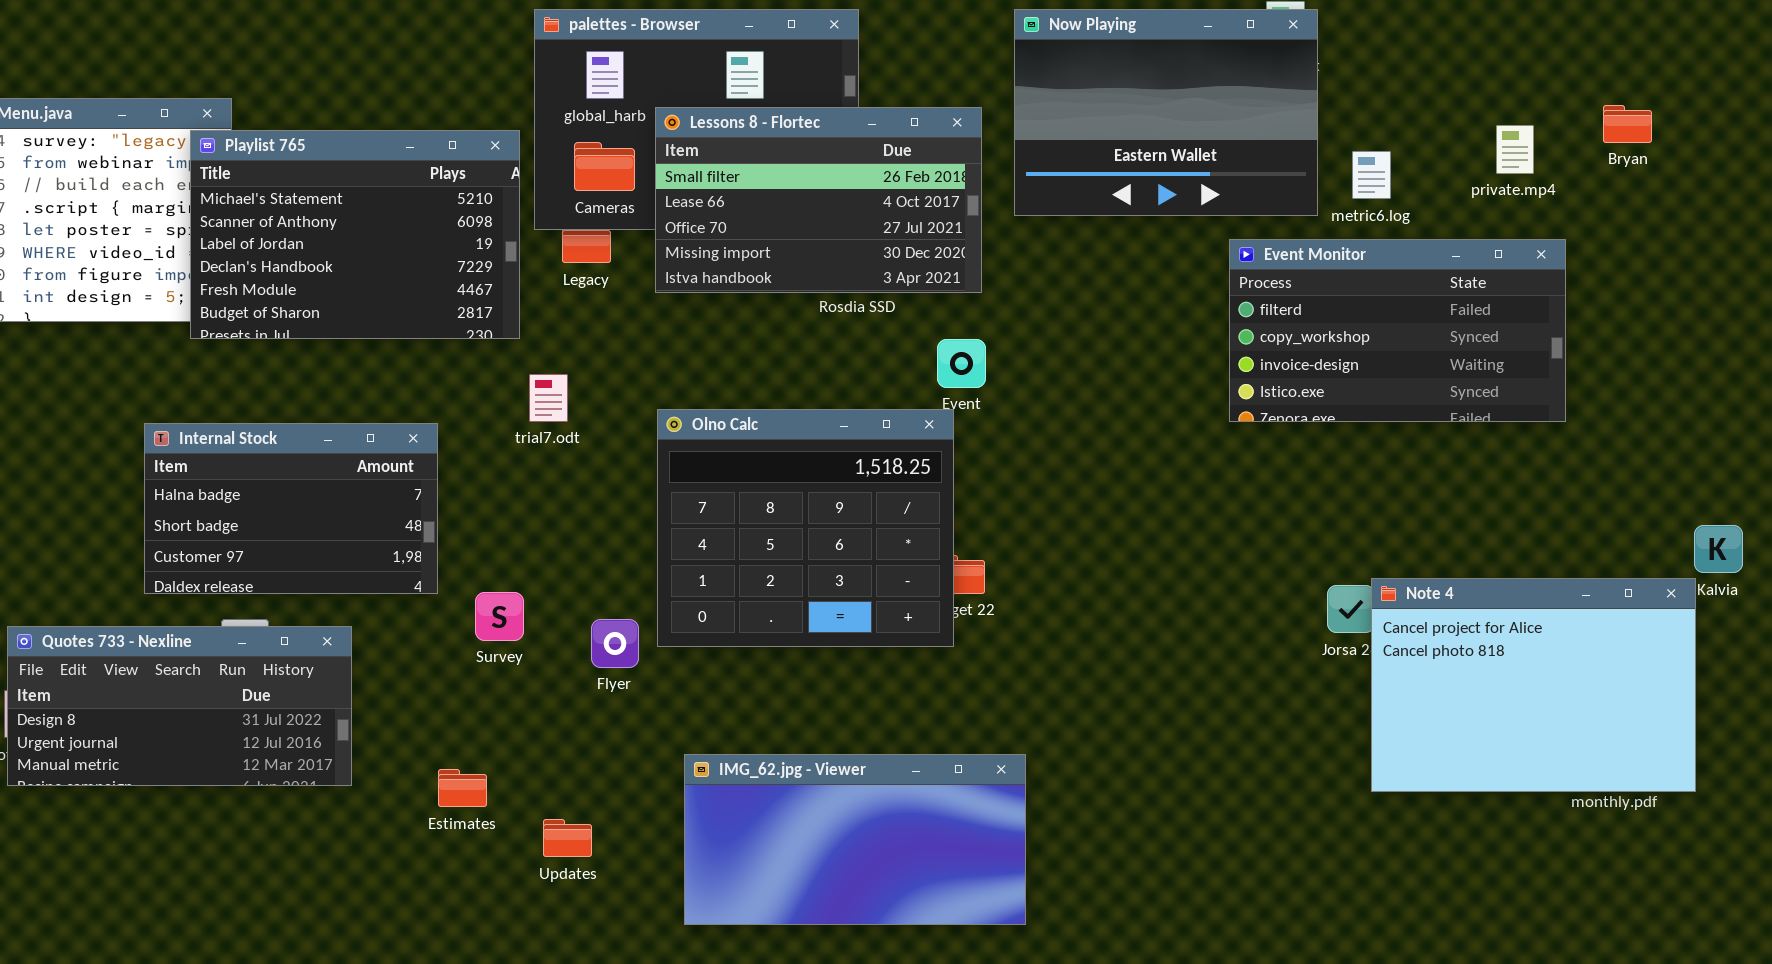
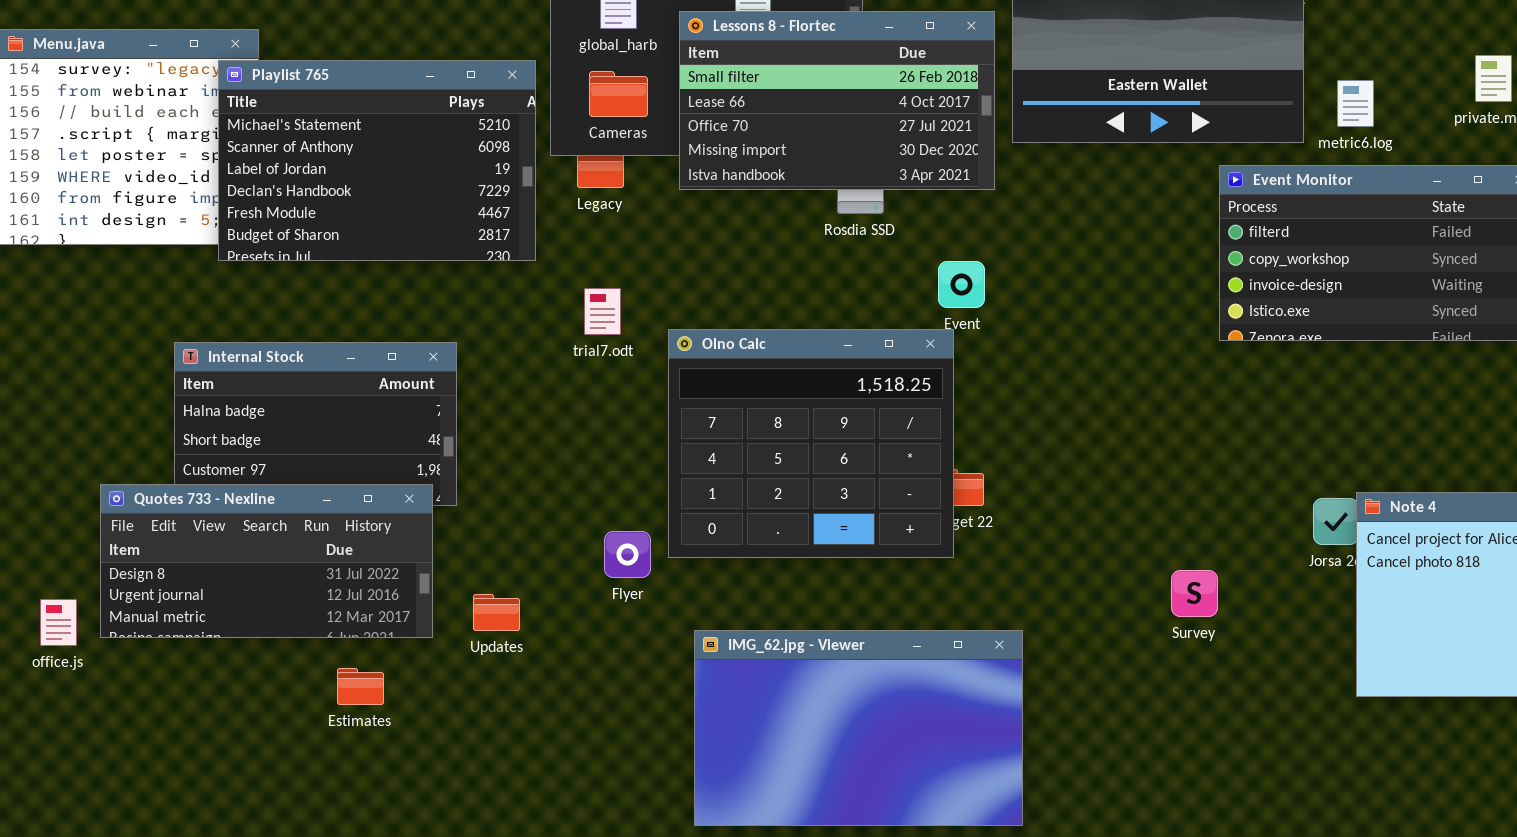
Lessons 8 - Flortec: [655,107,982,293] -> [679,11,995,190], moved
trial7.odt: [529,374,568,422] -> [584,288,621,335], moved
Survey: [475,592,524,641] -> [1171,570,1218,617], moved
Quotes 733 - Nexline: [7,626,352,786] -> [100,484,433,638], moved
IMG_62.jpg - Viewer: [684,754,1026,925] -> [694,630,1023,826], resized
Estimates: [438,769,487,807] -> [337,668,384,705], moved
Updates: [543,819,592,857] -> [473,594,520,631], moved

